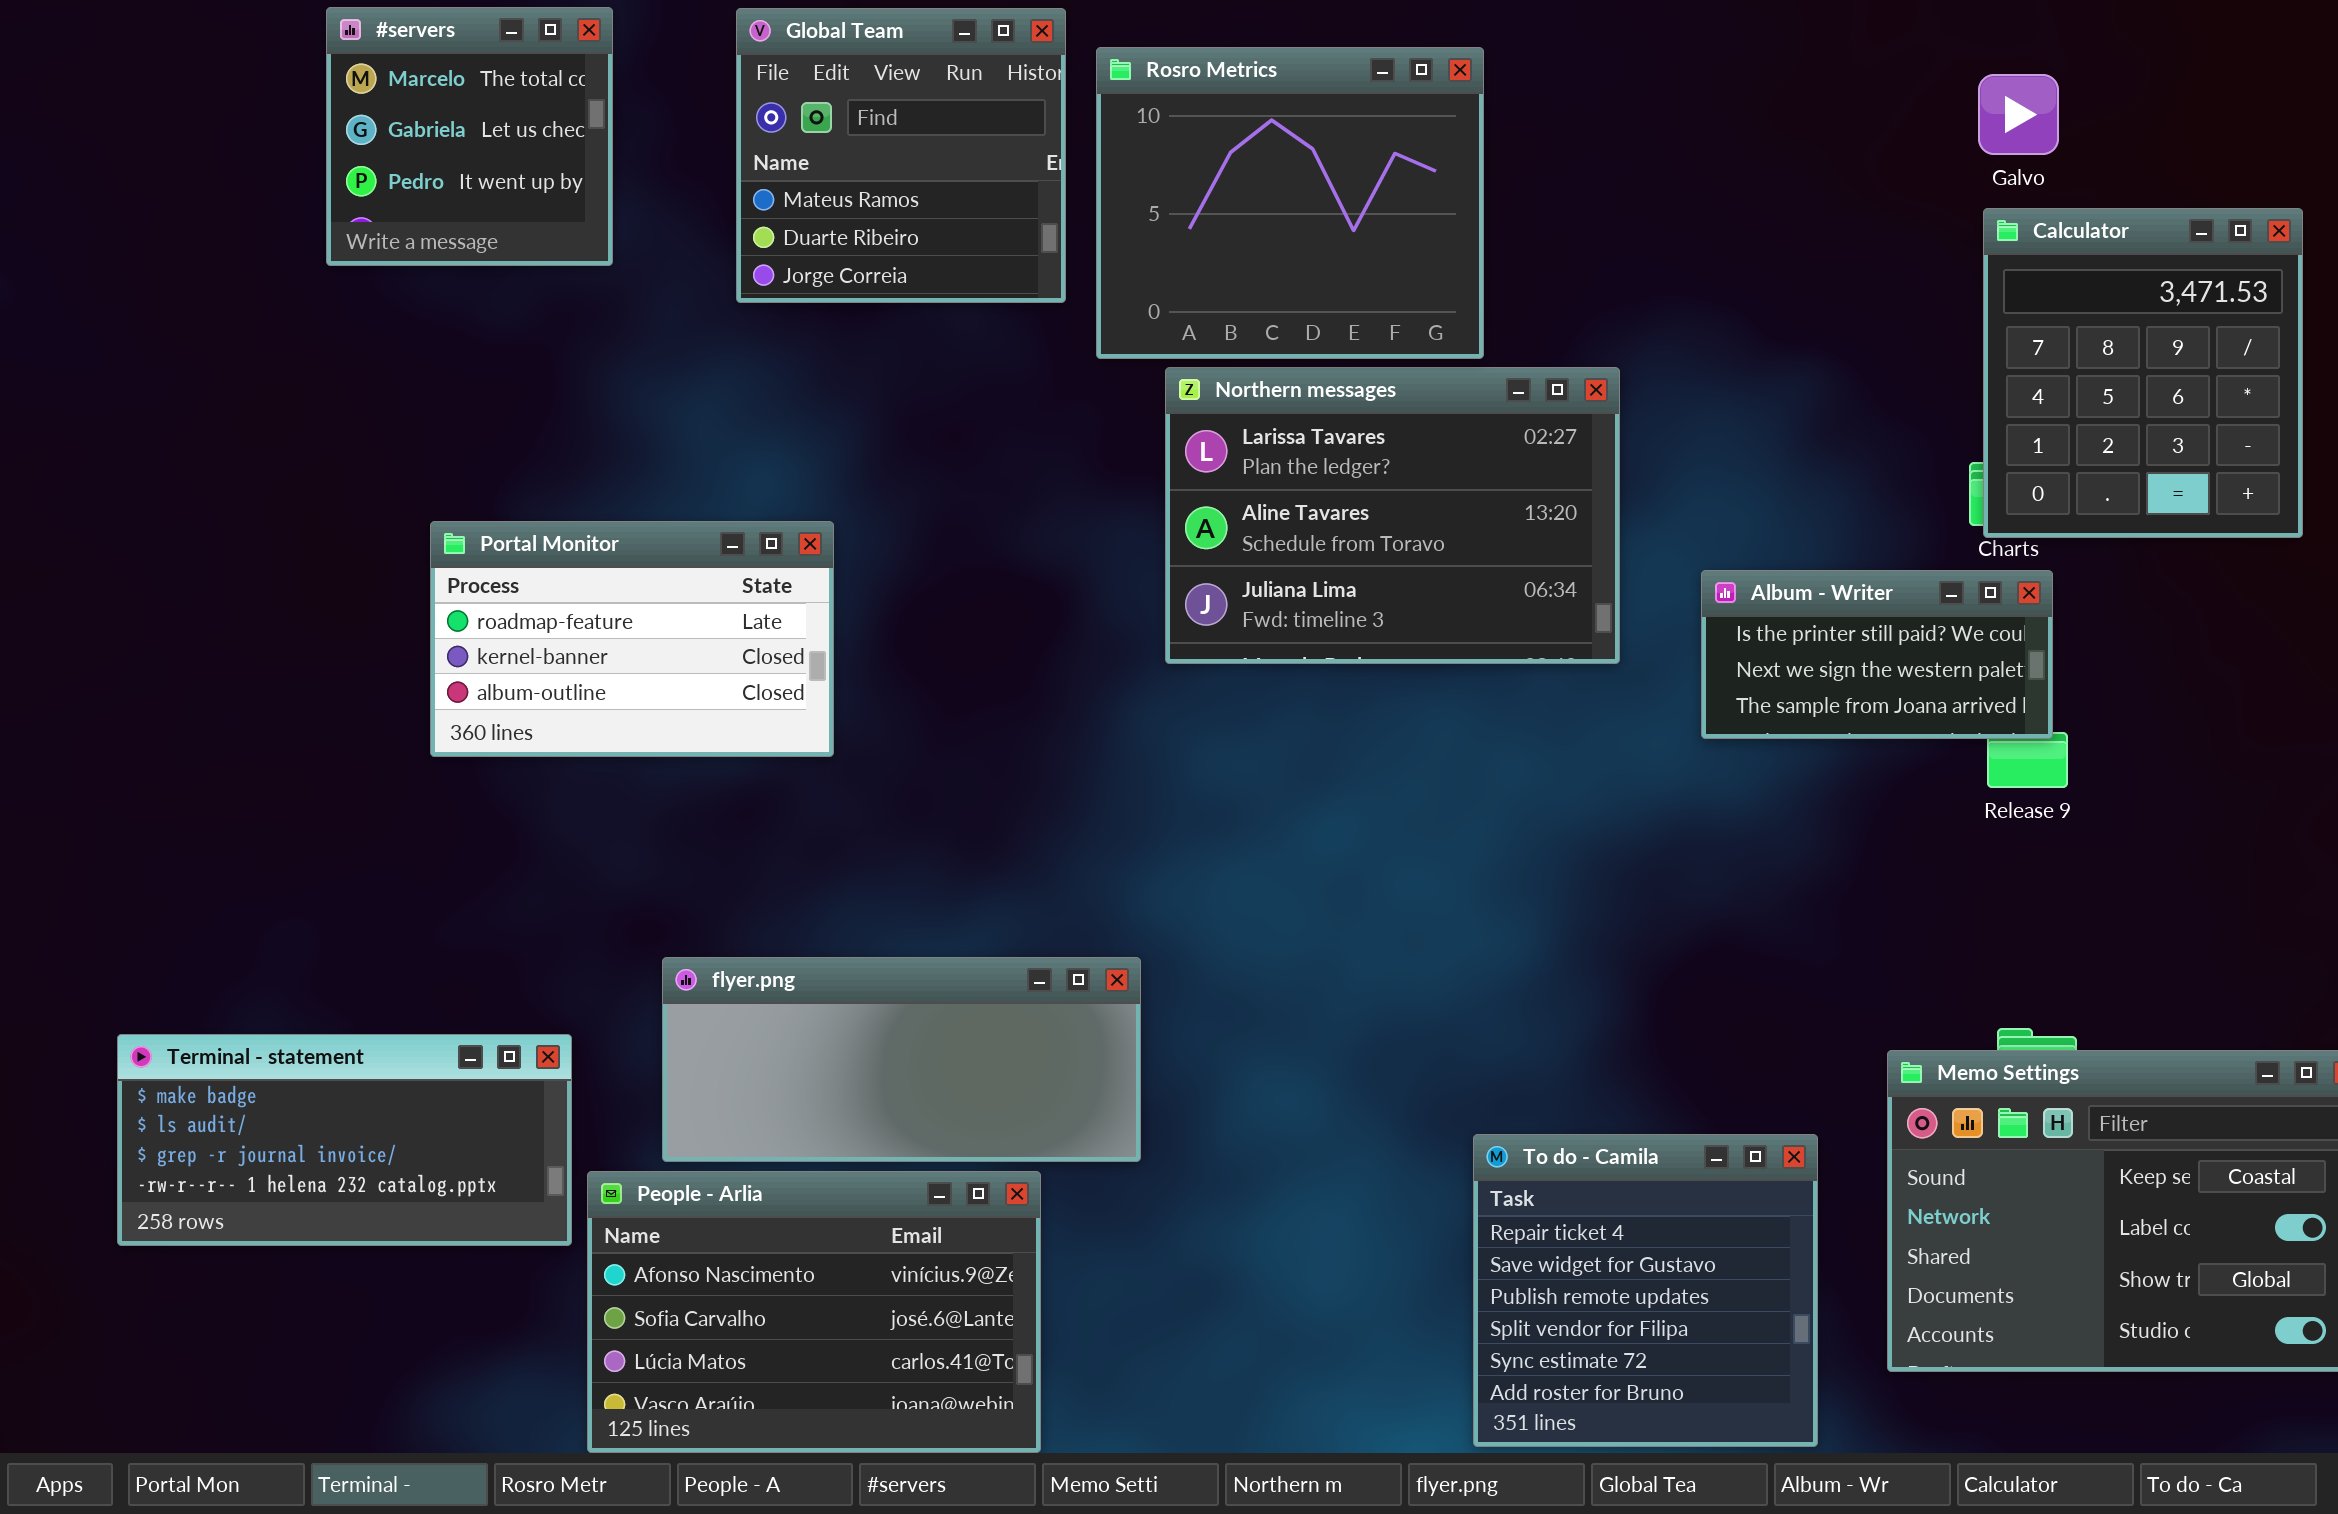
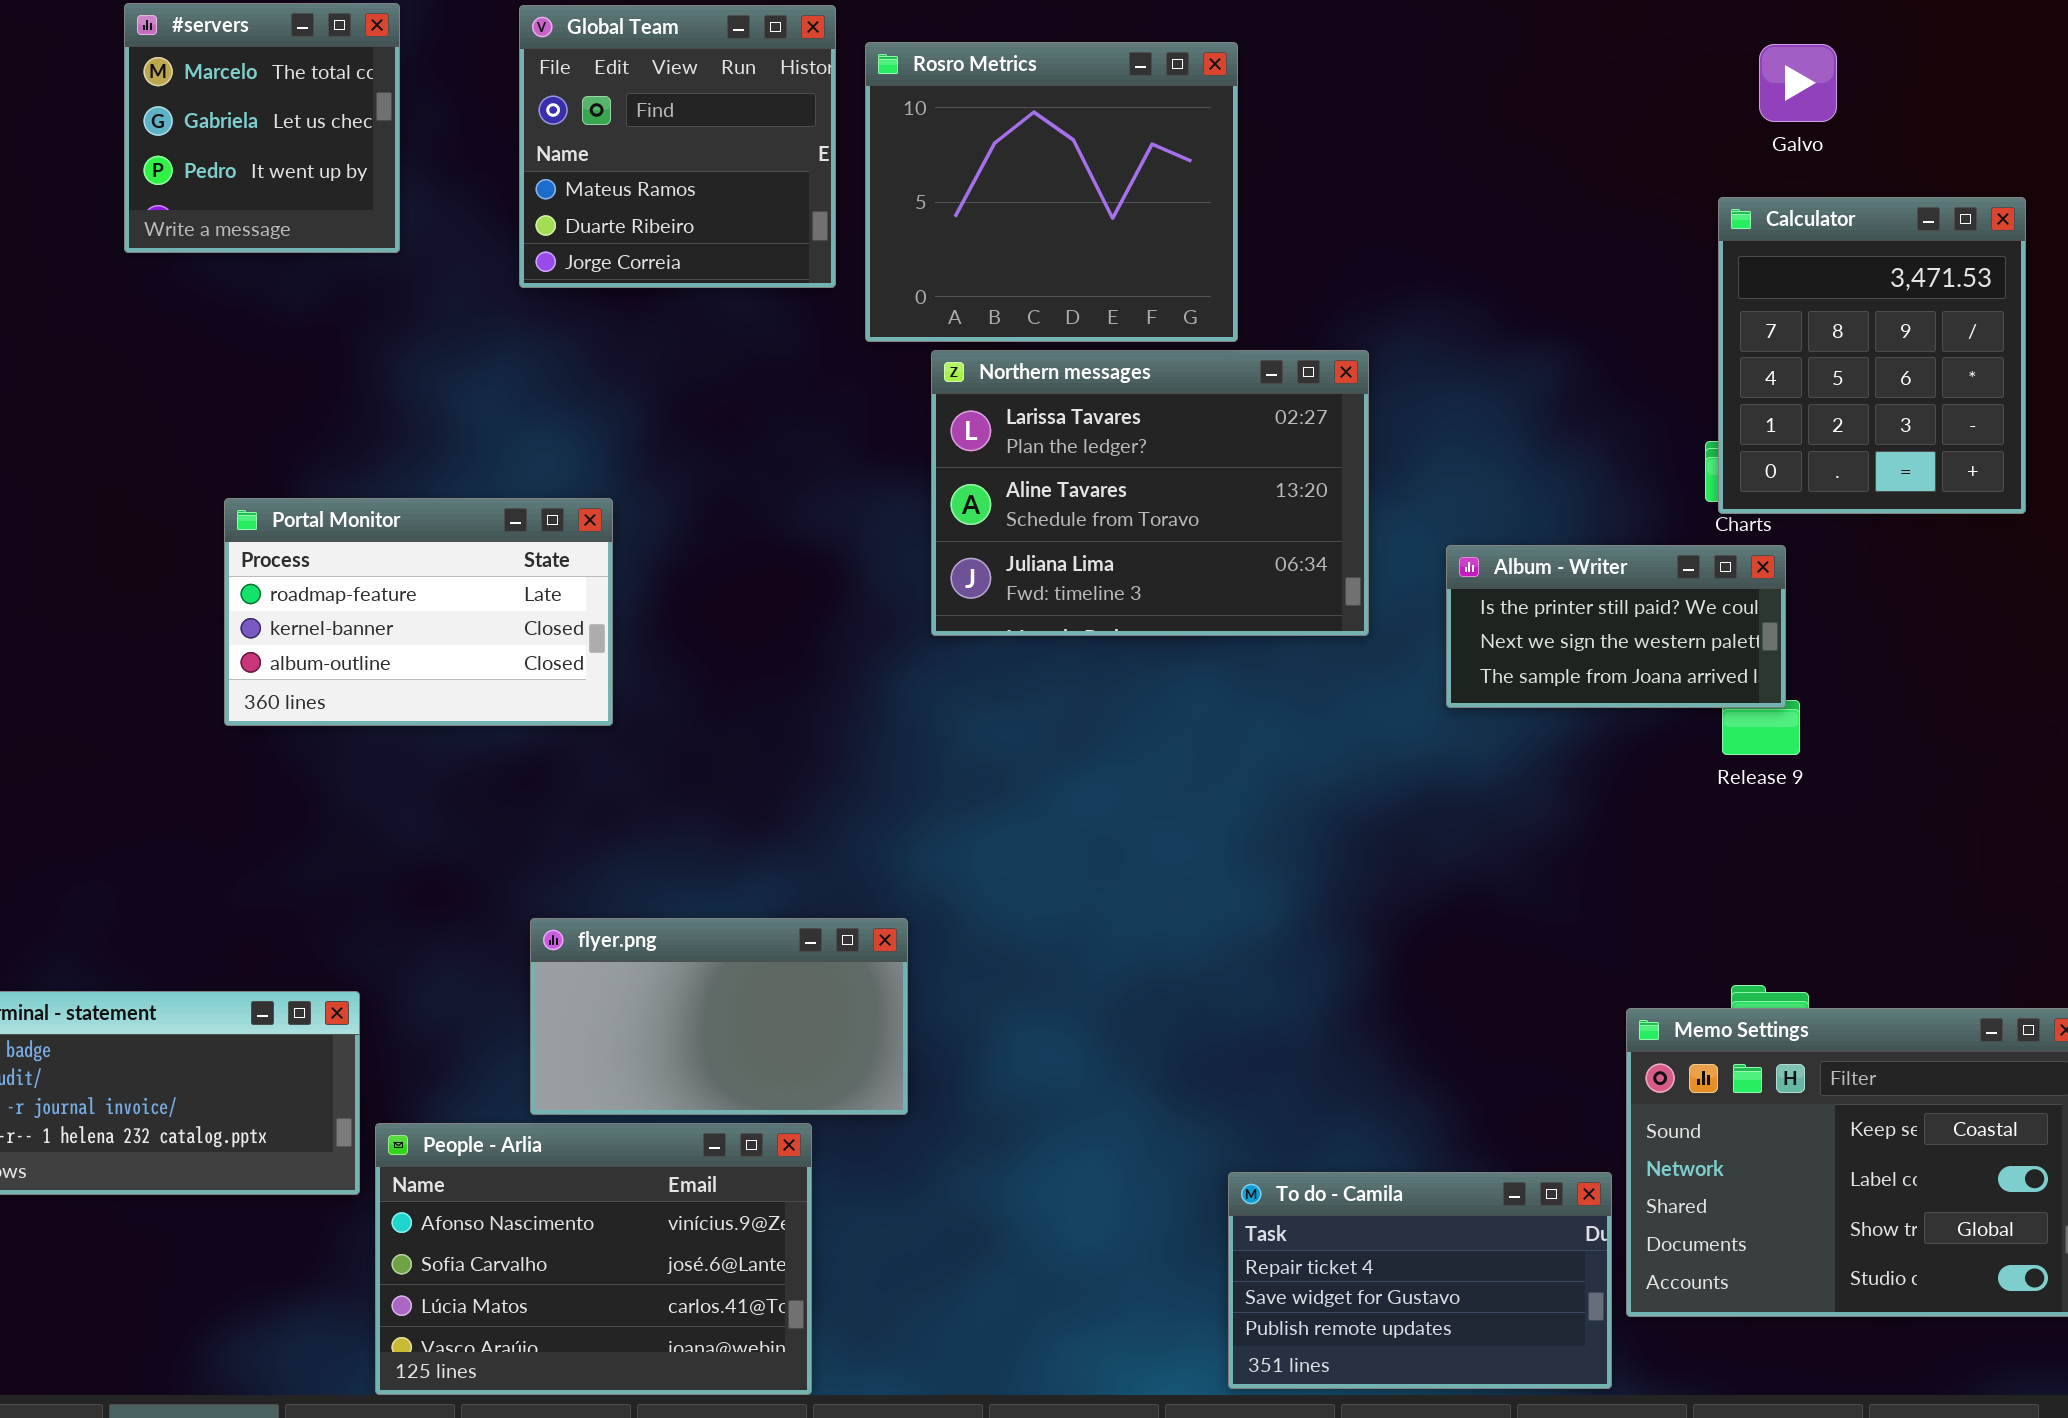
Galvo: [1978,74,2059,155] -> [1759,44,1837,122], moved
flyer.png: [662,957,1141,1162] -> [530,918,908,1115], resized
To do - Camila: [1473,1134,1818,1447] -> [1228,1172,1612,1389], resized

